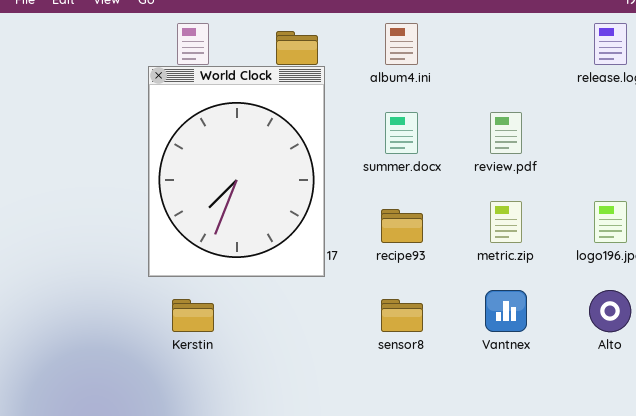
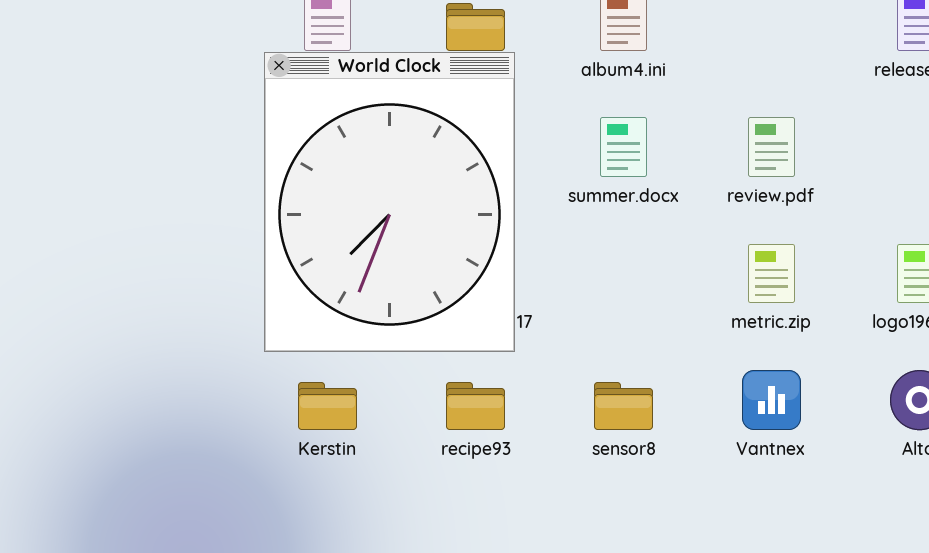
recipe93: [381,209,423,243] -> [446,382,505,430], moved

